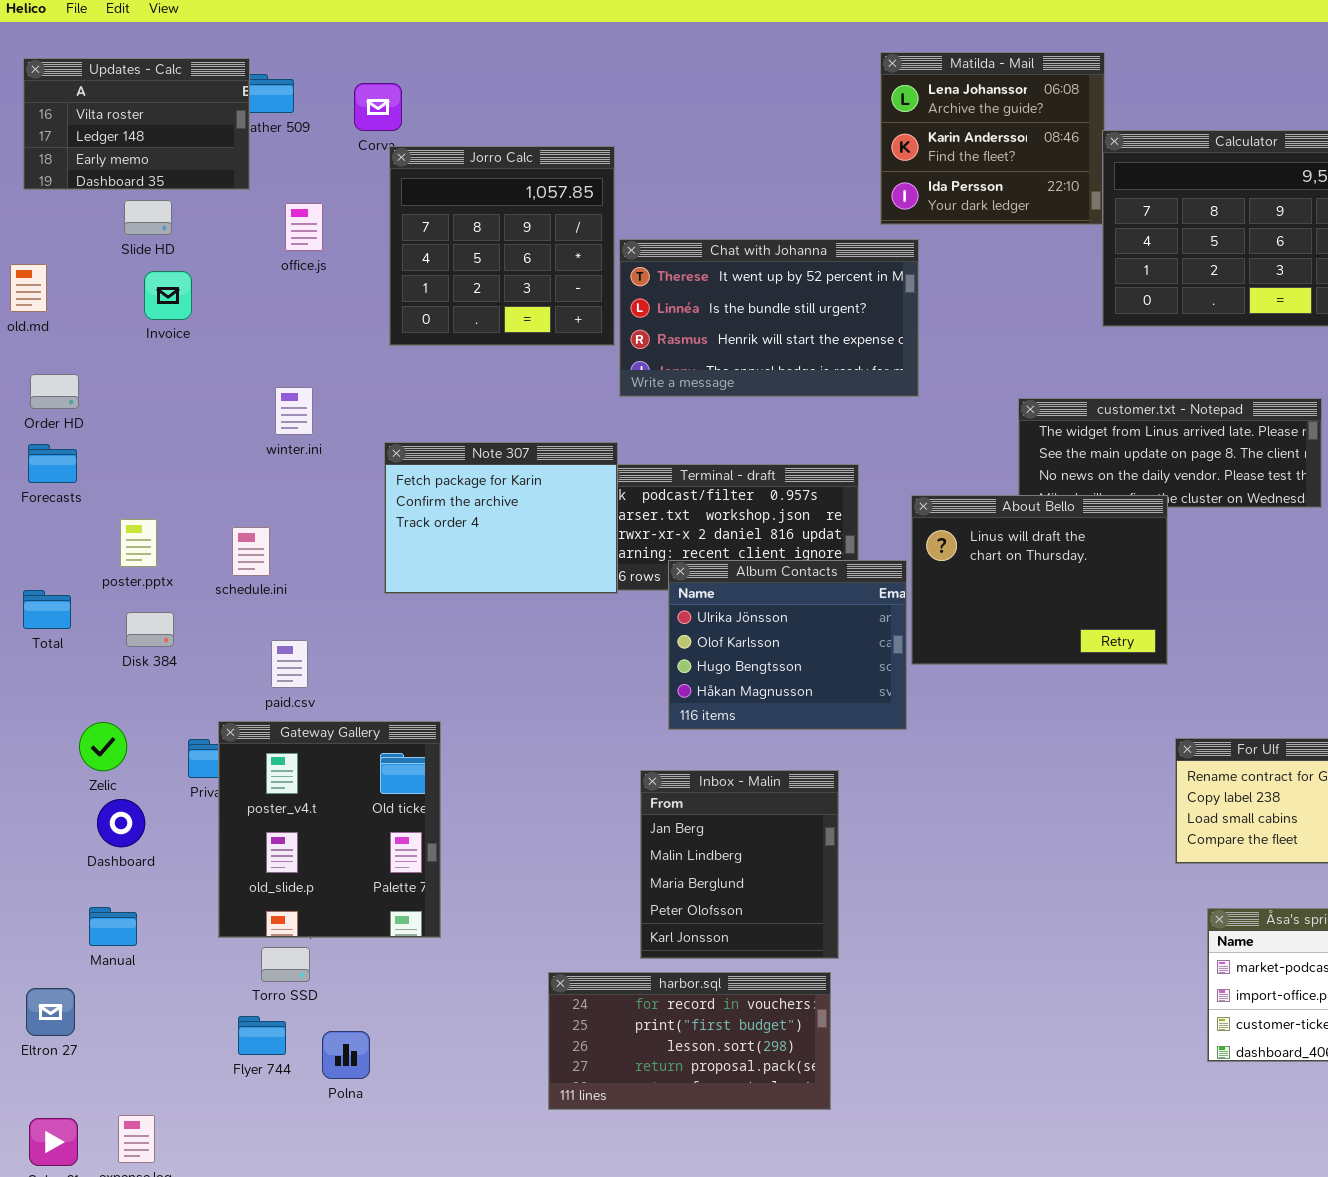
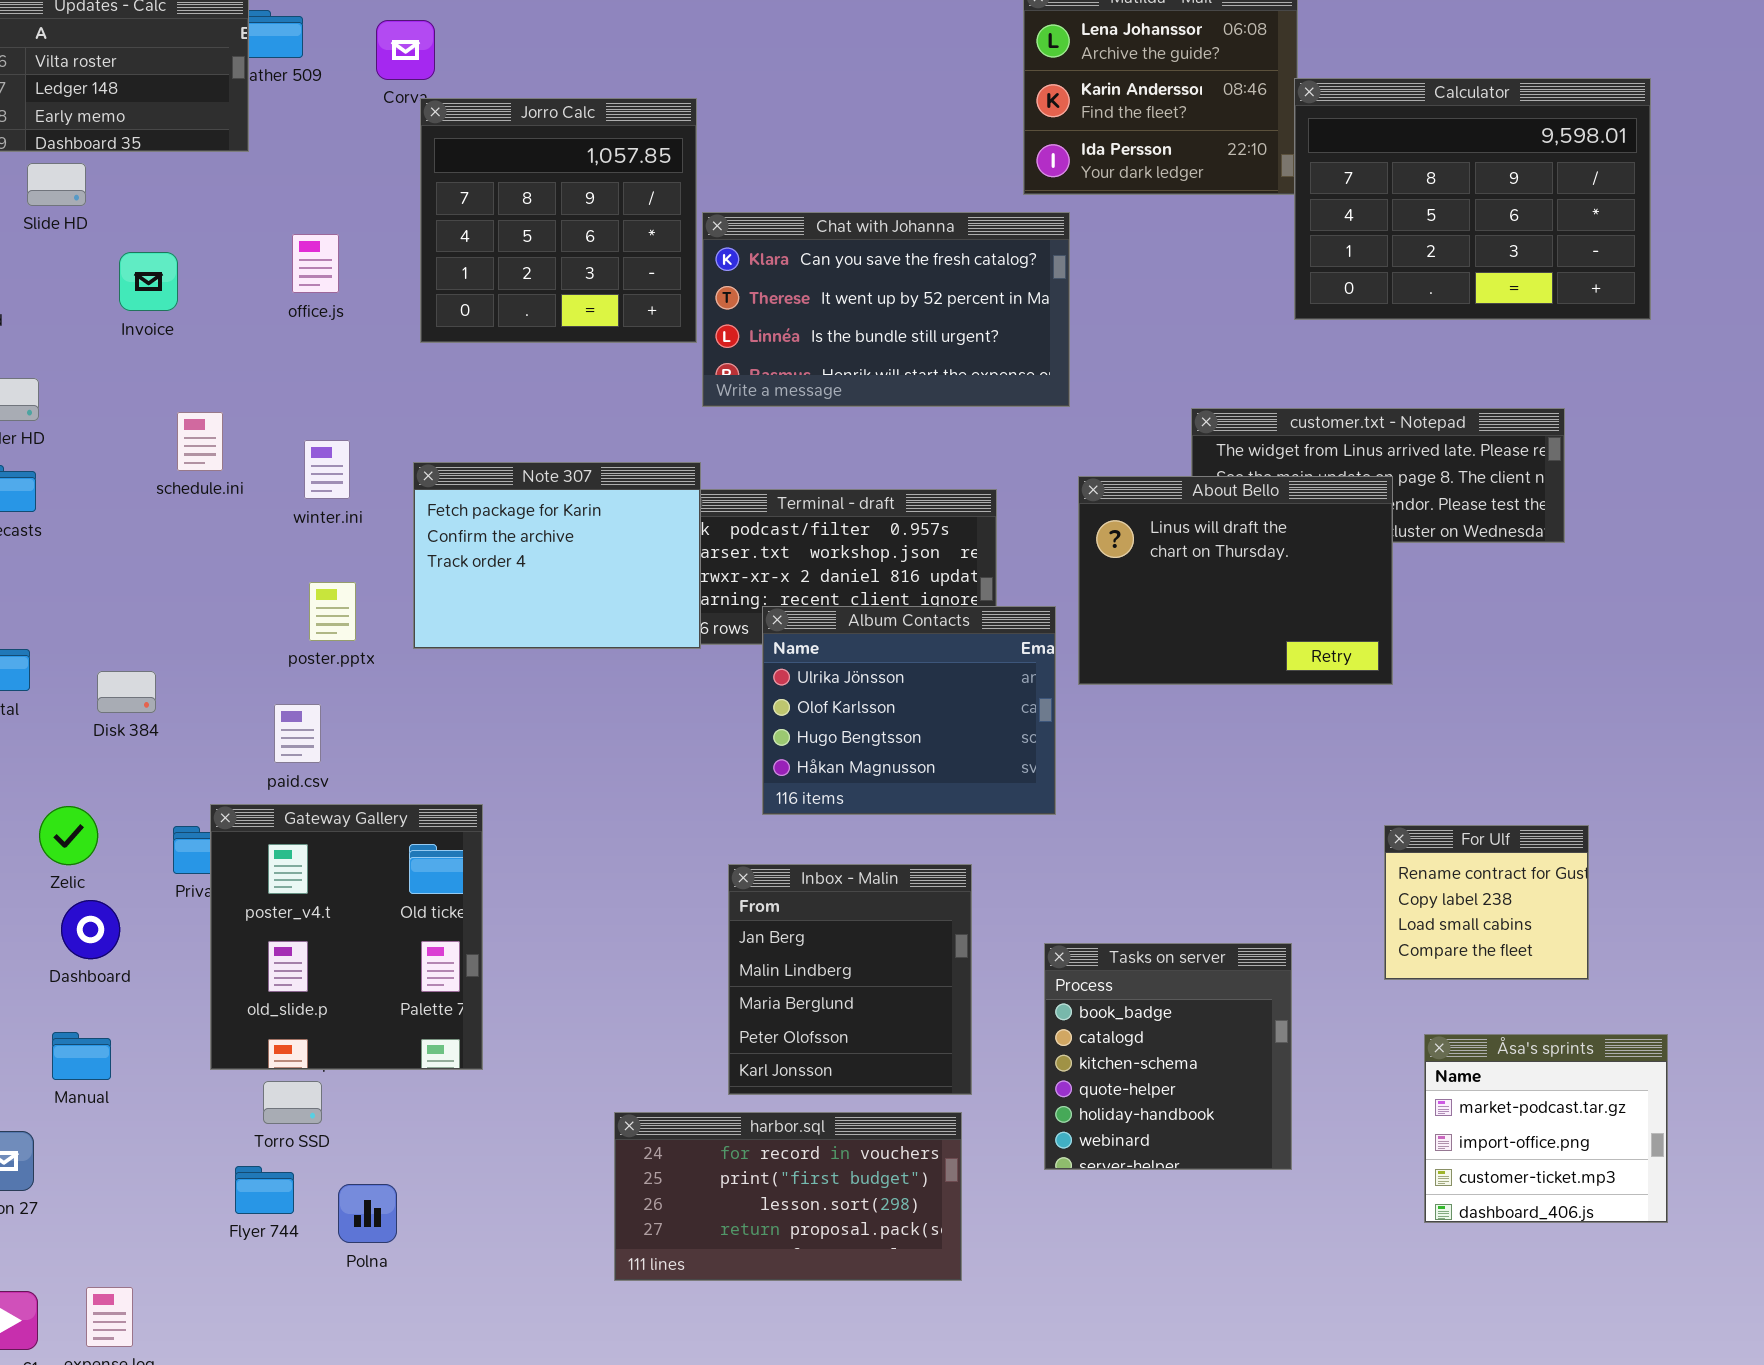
Slide HD: [124,200,172,235] -> [27,163,86,206], moved
office.js: [285,203,323,251] -> [292,234,339,293], moved
Chat with Johanna: [619,239,919,397] -> [702,212,1070,407], scrolled up 1 row
winter.ini: [275,387,313,435] -> [304,440,350,499], moved
About Bello: [911,495,1168,665] -> [1078,476,1393,685], moved
poster.pptx: [120,519,157,567] -> [309,582,356,641], moved
schedule.ini: [232,527,270,576] -> [177,412,223,471], moved
Tasks on server: none -> [1044,943,1292,1170], opened

